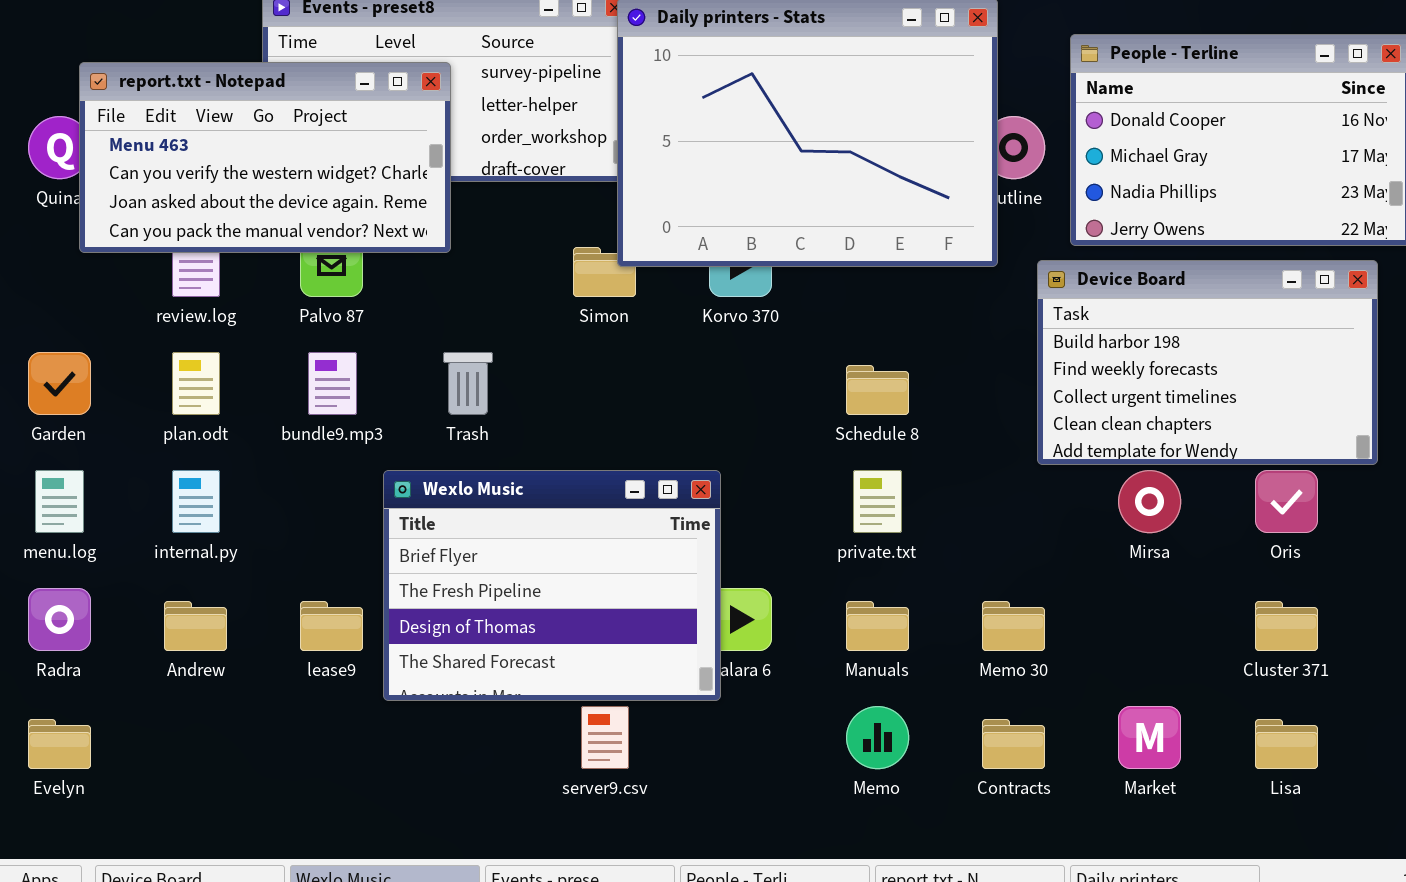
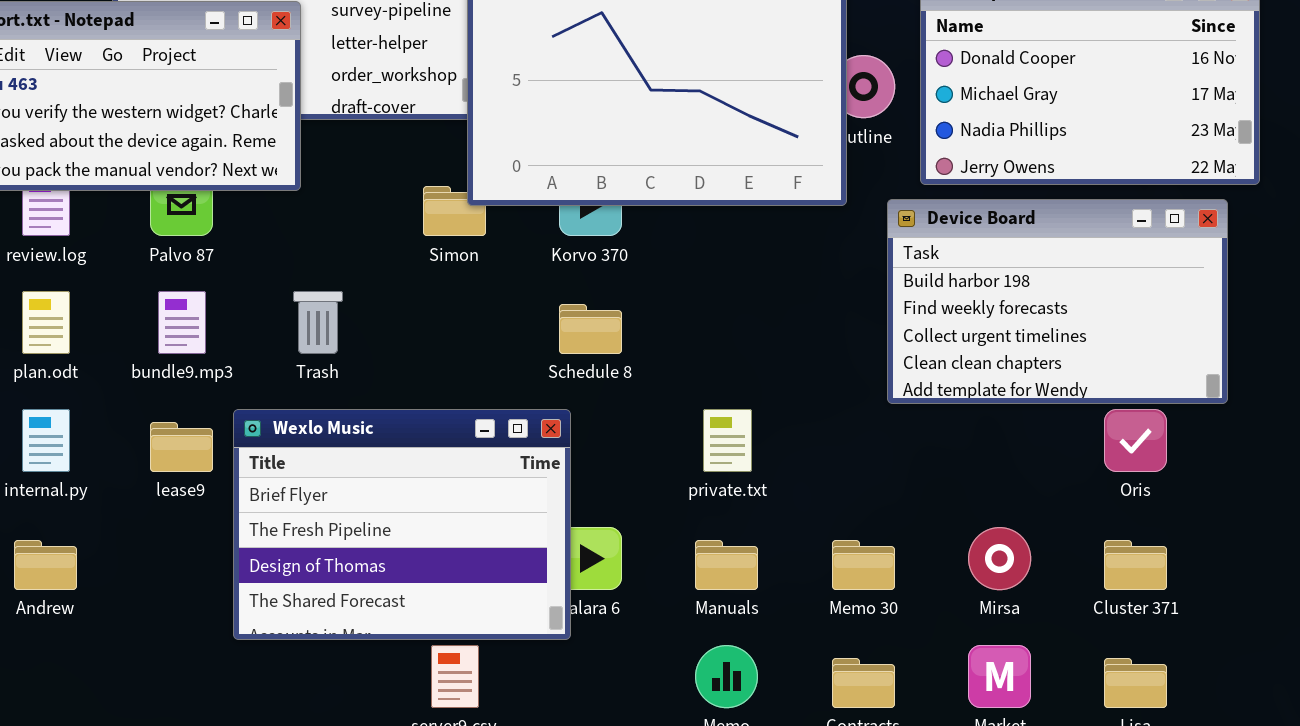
Schedule 8: [846,365,909,415] -> [559,304,622,354], moved
Mirsa: [1118,470,1181,533] -> [968,527,1031,590], moved
lease9: [300,601,363,651] -> [150,422,213,472], moved

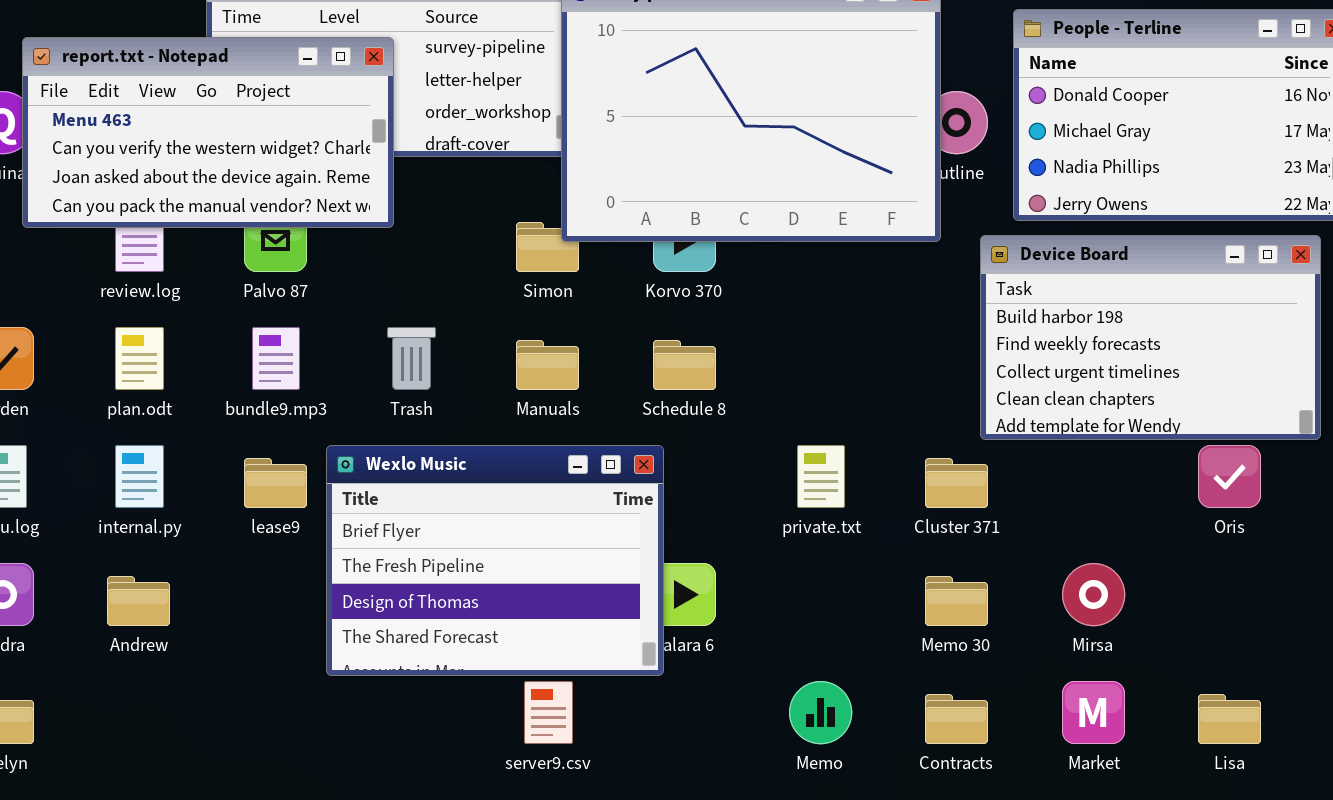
Manuals: [695,540,758,590] -> [516,340,579,390], moved
Cluster 371: [1104,540,1167,590] -> [925,458,988,508], moved

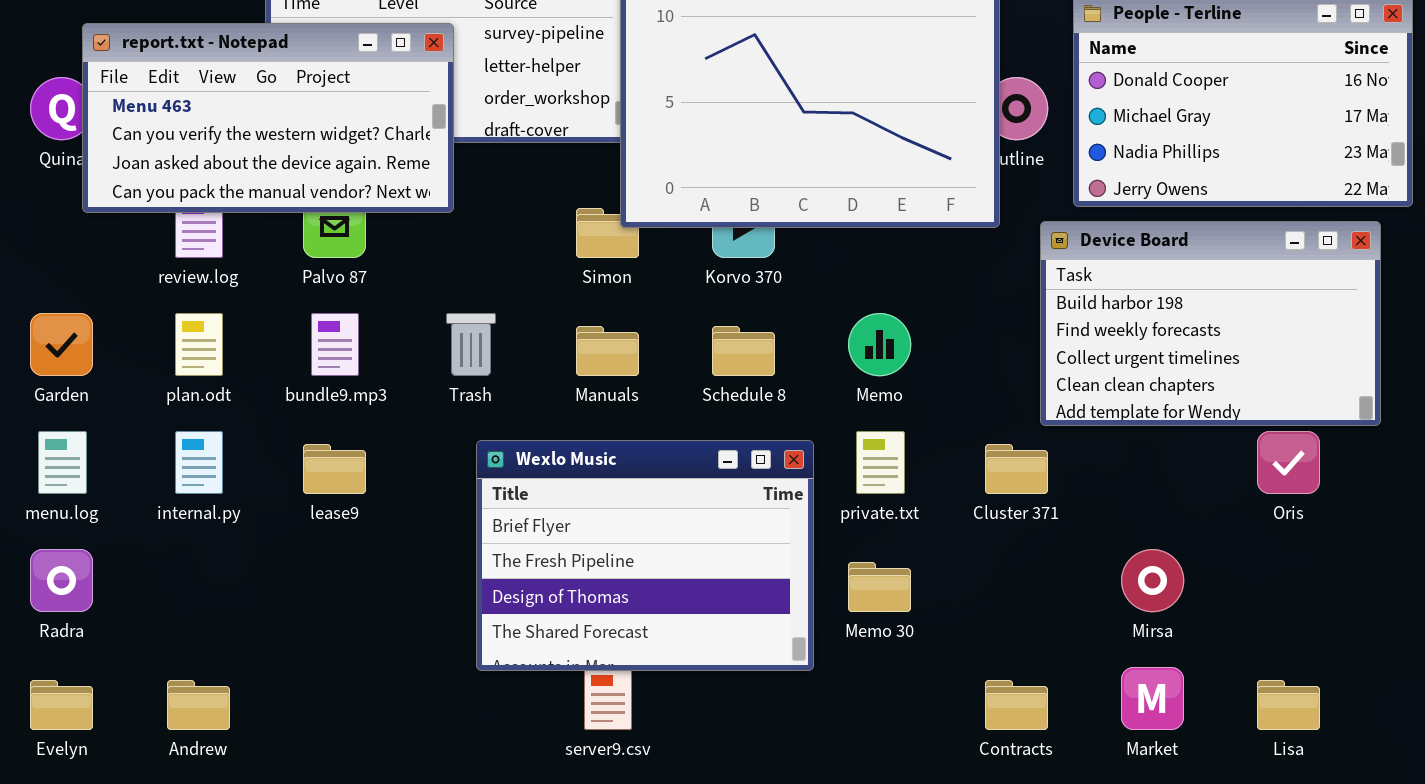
Wexlo Music: [326,445,664,676] -> [476,440,814,671], moved
Andrew: [107,576,170,626] -> [167,680,230,730], moved
Memo 30: [925,576,988,626] -> [848,562,911,612], moved
Memo: [789,681,852,744] -> [848,313,911,376], moved

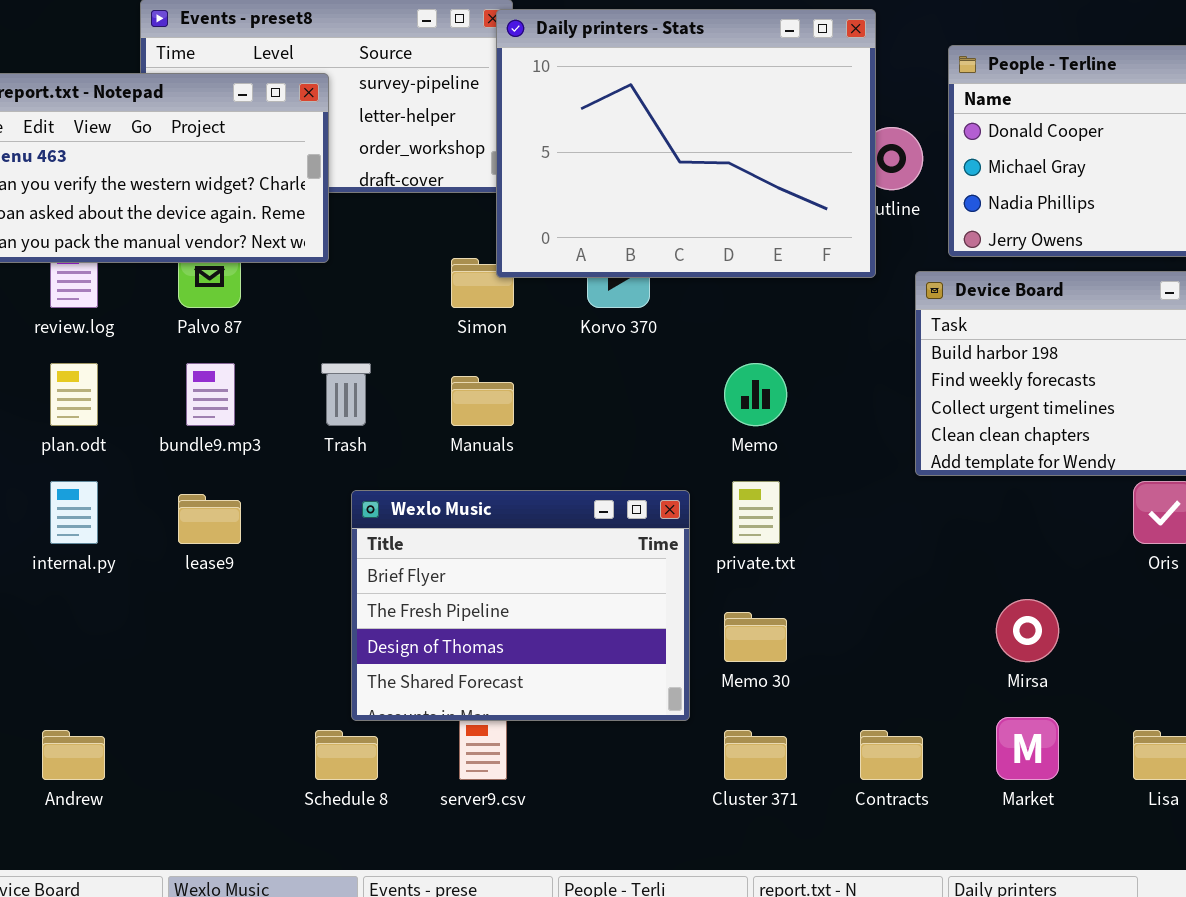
Schedule 8: [712,326,775,376] -> [315,730,378,780], moved
Cluster 371: [985,444,1048,494] -> [724,730,787,780], moved

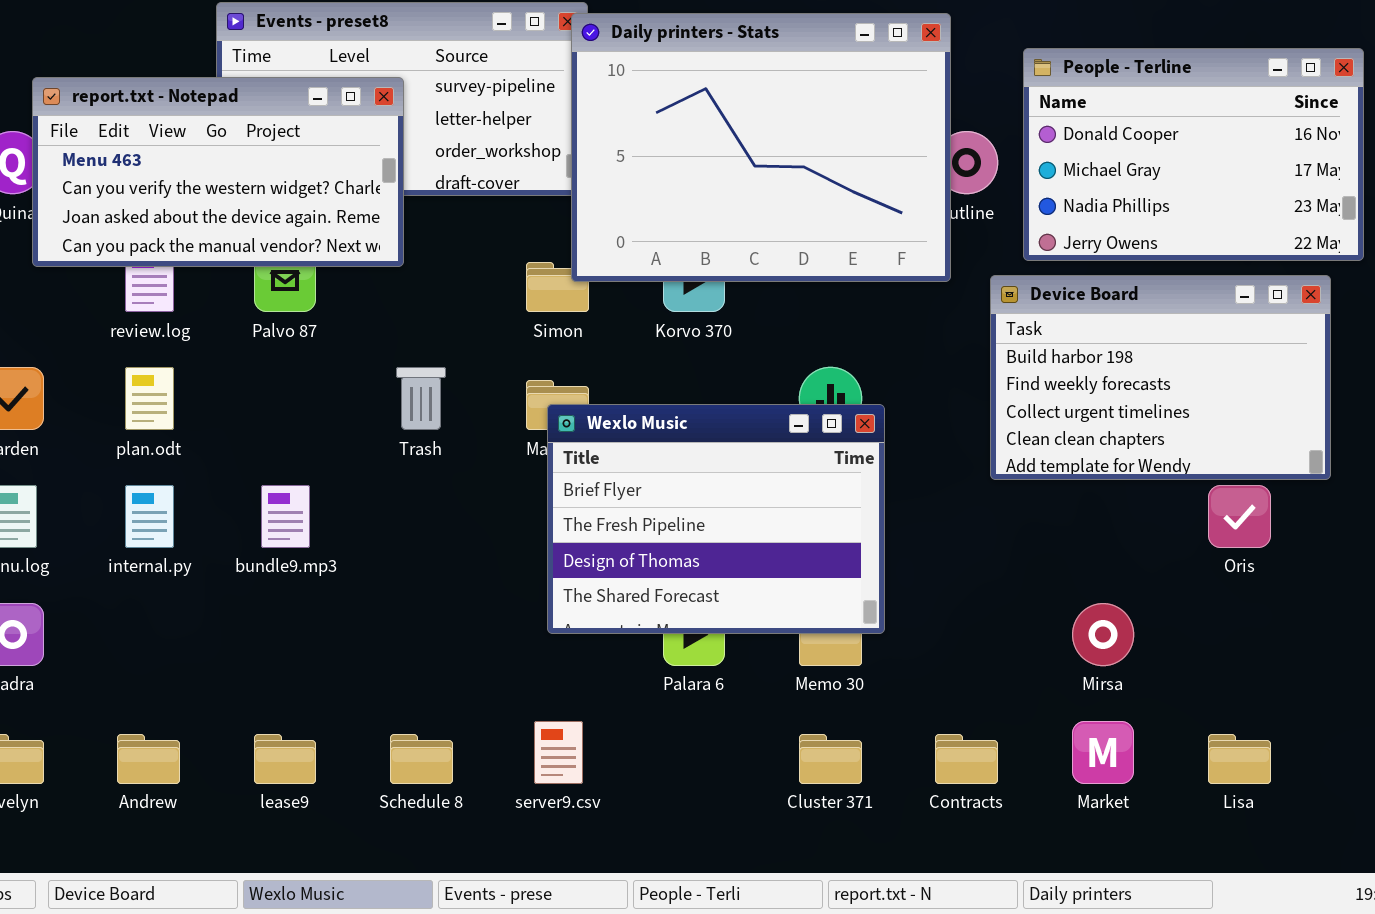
bundle9.mp3: [186,363,235,426] -> [261,485,310,548], moved
Wexlo Music: [351,490,690,721] -> [547,404,885,634], moved
lease9: [178,494,241,544] -> [254,734,316,784], moved

